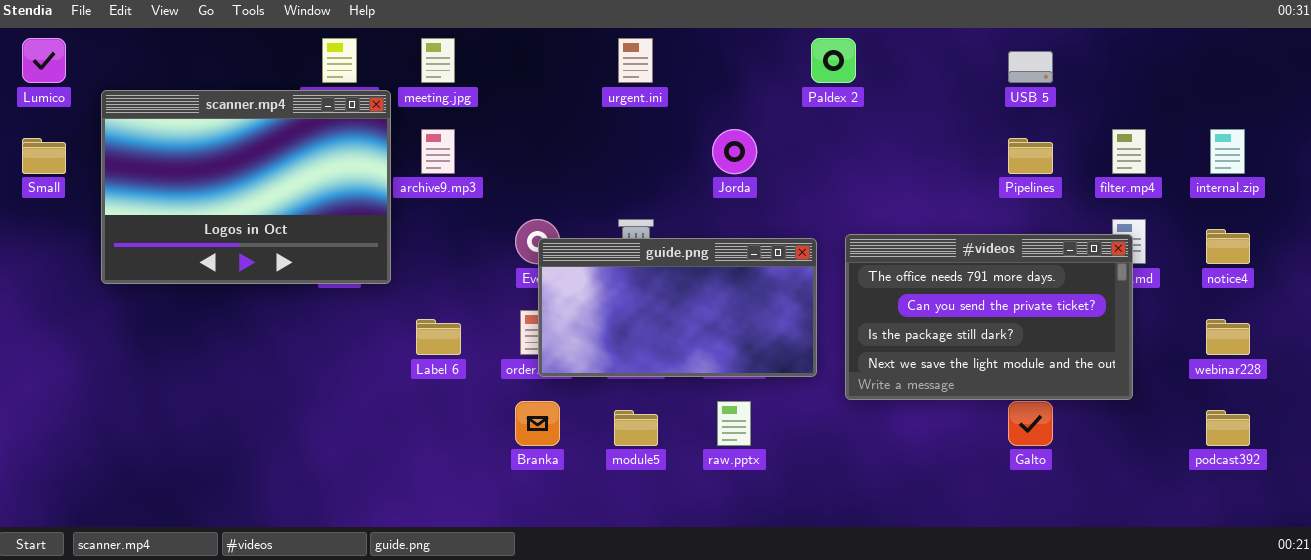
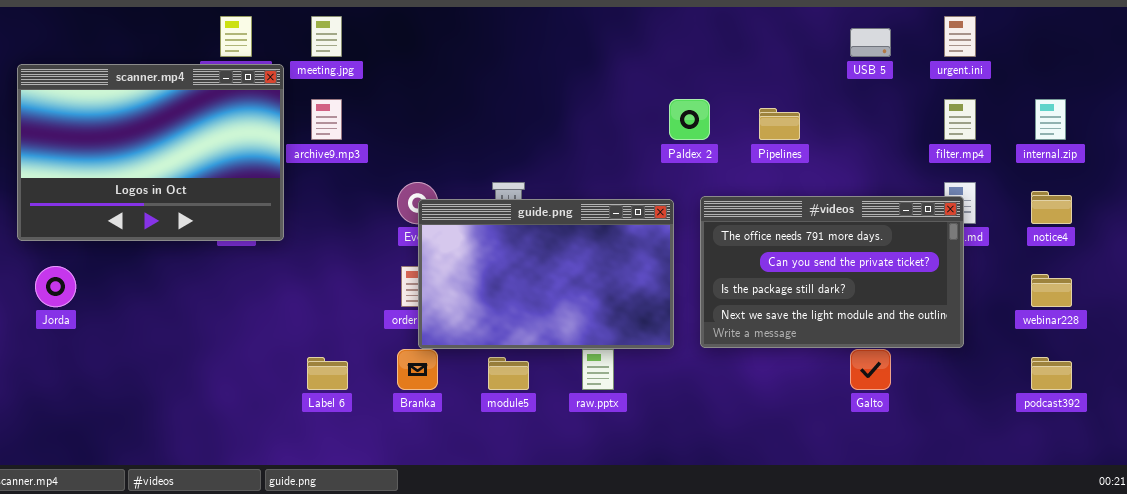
urgent.ini: [618,38,653,83] -> [944,16,976,57], moved
Paldex 2: [811,38,856,83] -> [669,99,710,140], moved
Jorda: [712,129,757,174] -> [35,266,76,307], moved
Pipelines: [1008,138,1053,174] -> [759,108,800,140], moved
guide.png: [538,238,817,377] -> [418,199,674,349], resized
Label 6: [416,319,461,355] -> [307,357,348,390], moved

